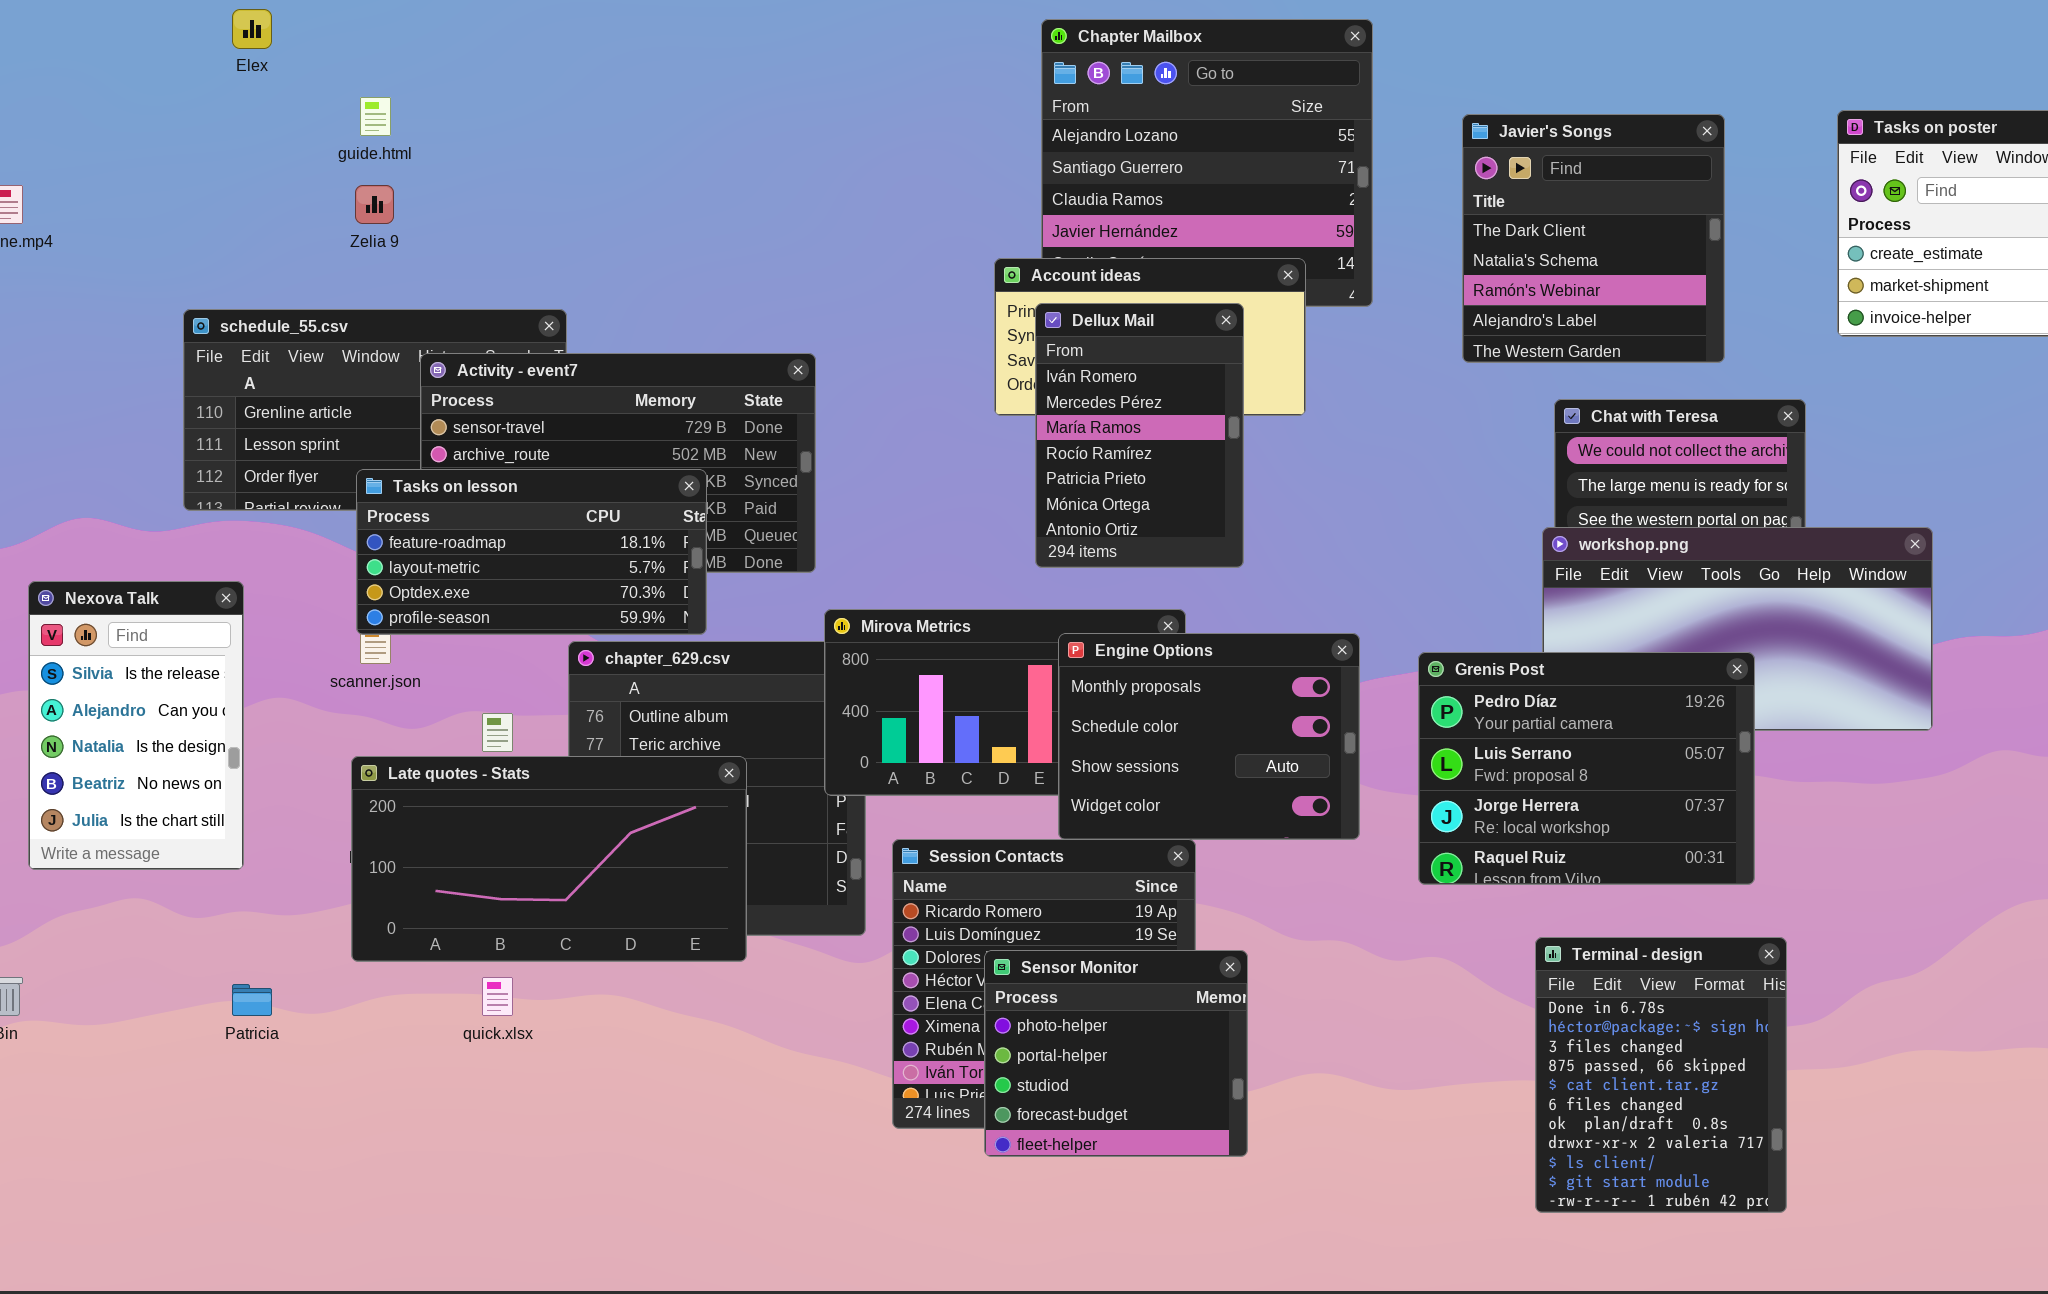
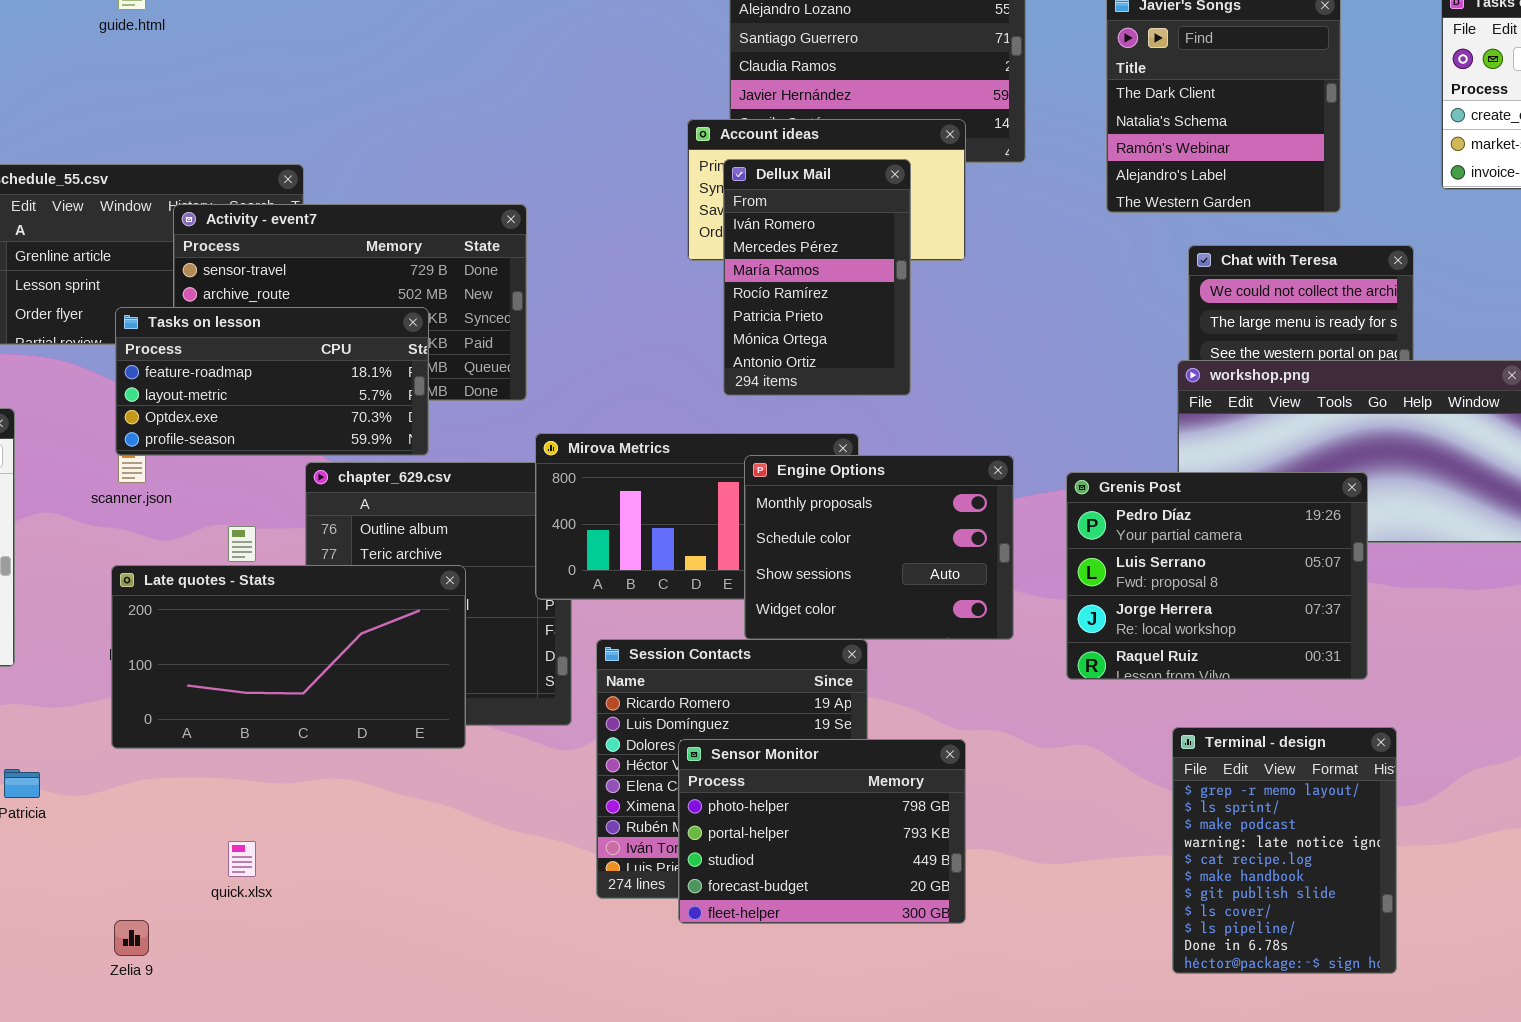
Zelia 9: [355,185,394,224] -> [114,920,149,956], moved
Terminal - design: [1535,937,1787,1213] -> [1172,727,1397,974], scrolled up 9 rows
Sensor Monitor: [984,950,1248,1157] -> [678,739,966,924], resized
quick.xlsx: [482,977,513,1016] -> [228,841,256,877], moved

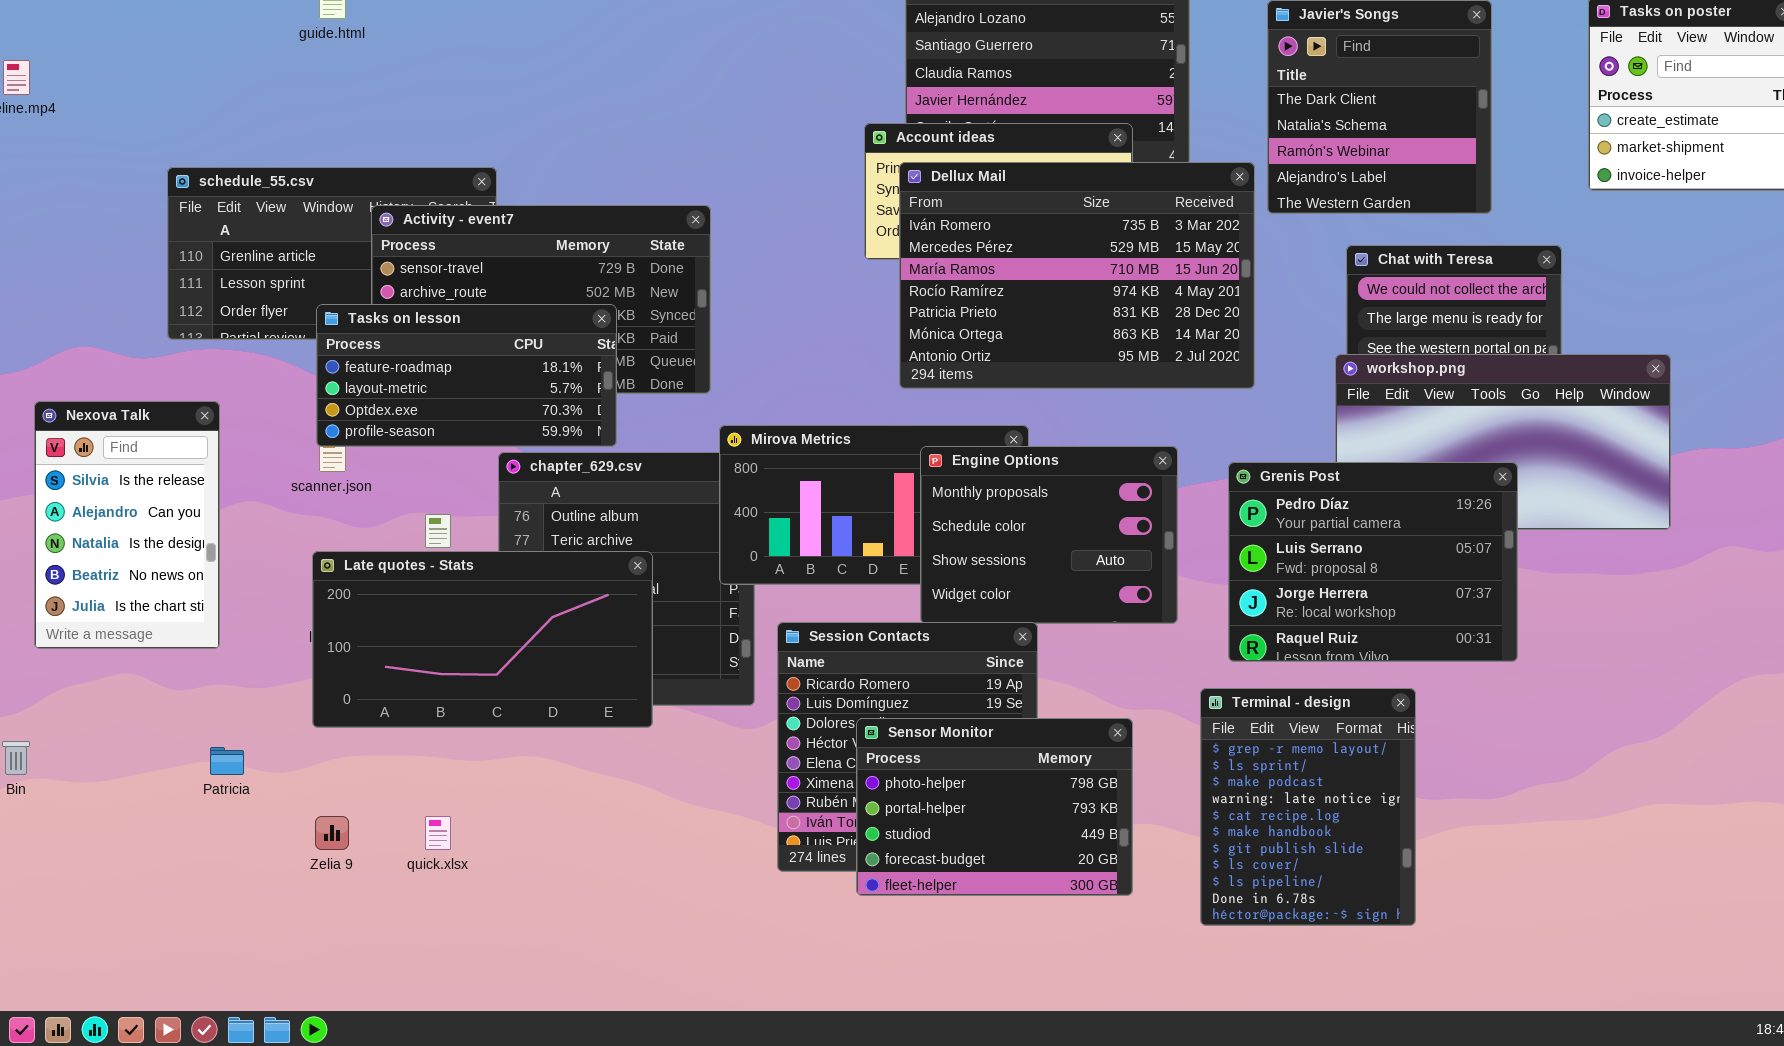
Dellux Mail: [723,159,911,396] -> [899,162,1255,389], resized
Terminal - design: [1172,727,1397,974] -> [1200,688,1416,926], moved
Zelia 9: [114,920,149,956] -> [315,816,349,850], moved

